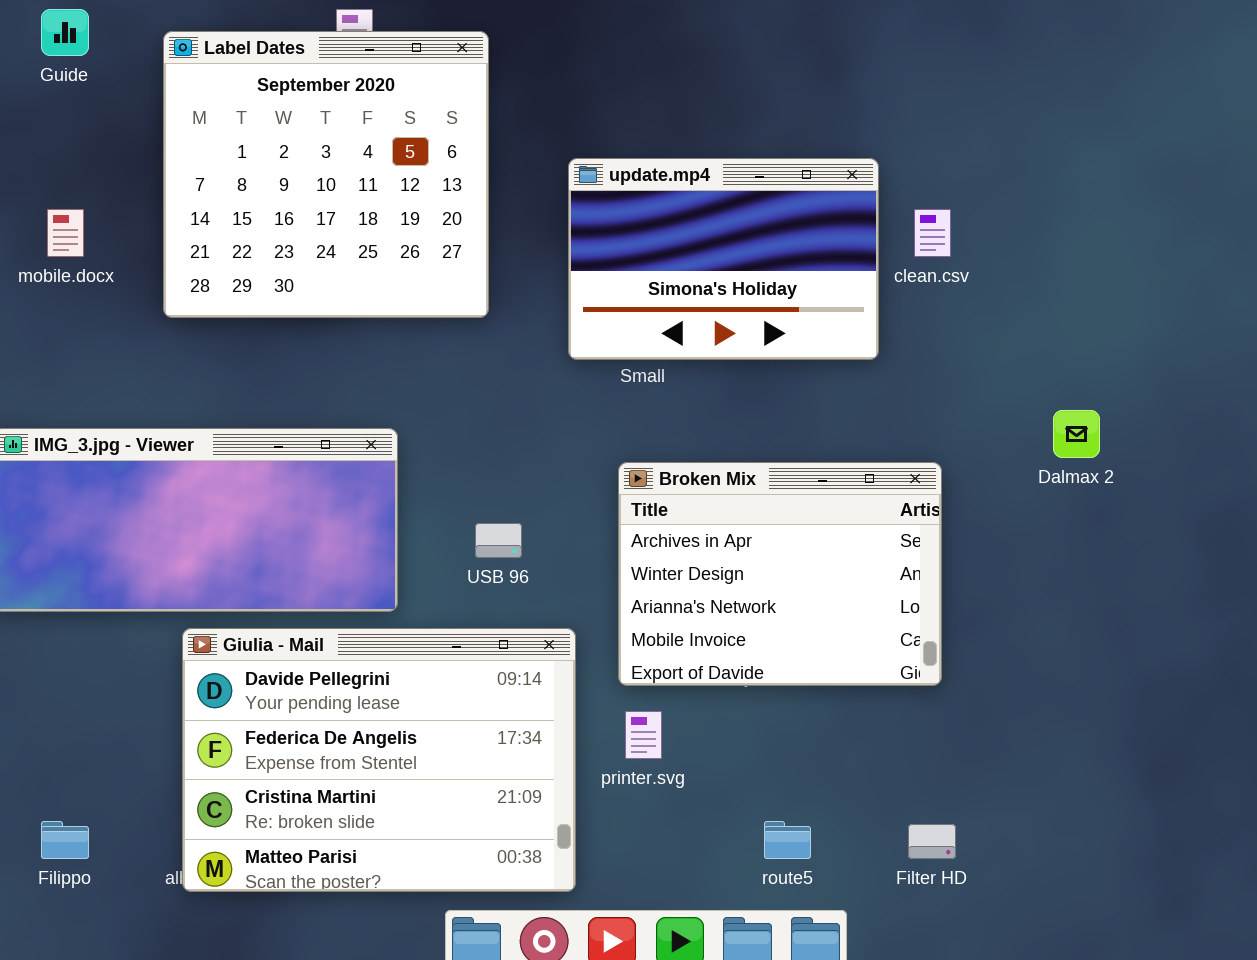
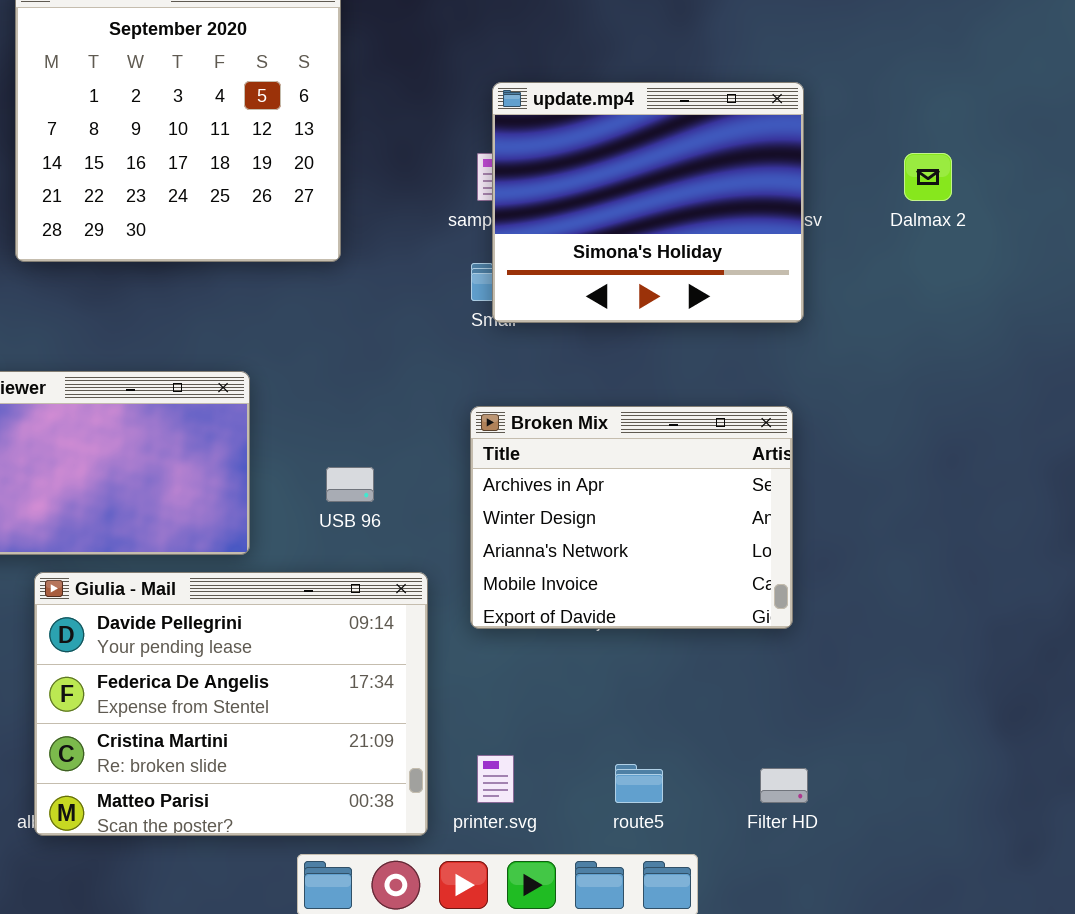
update.mp4: [568,158,879,360] -> [492,82,804,323], moved, resized
Dalmax 2: [1053,410,1100,458] -> [904,153,952,201], moved
printer.svg: [625,711,662,759] -> [477,755,514,803], moved

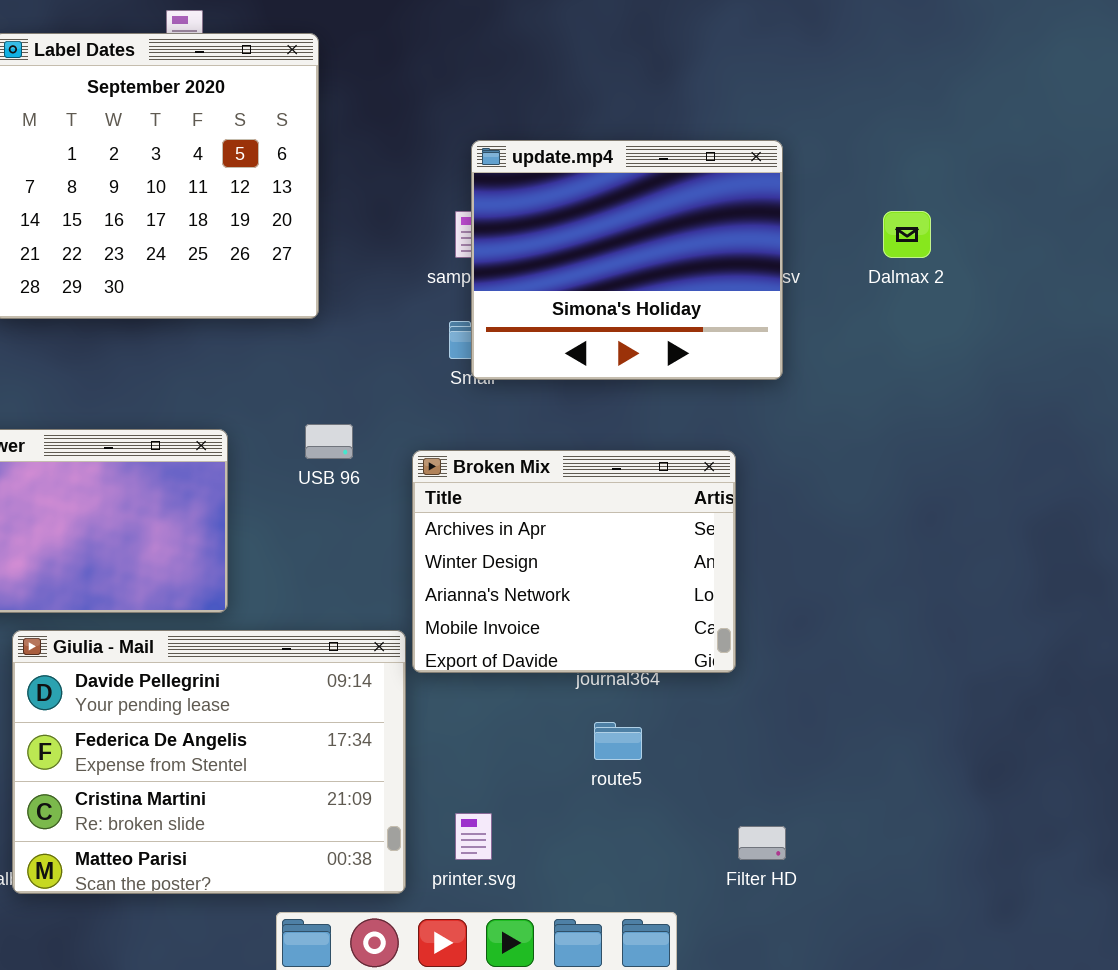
Broken Mix: [470,406,793,629] -> [412,450,736,673], moved
USB 96: [326,467,374,502] -> [305,424,353,459], moved
route5: [615,764,663,803] -> [594,722,642,760], moved

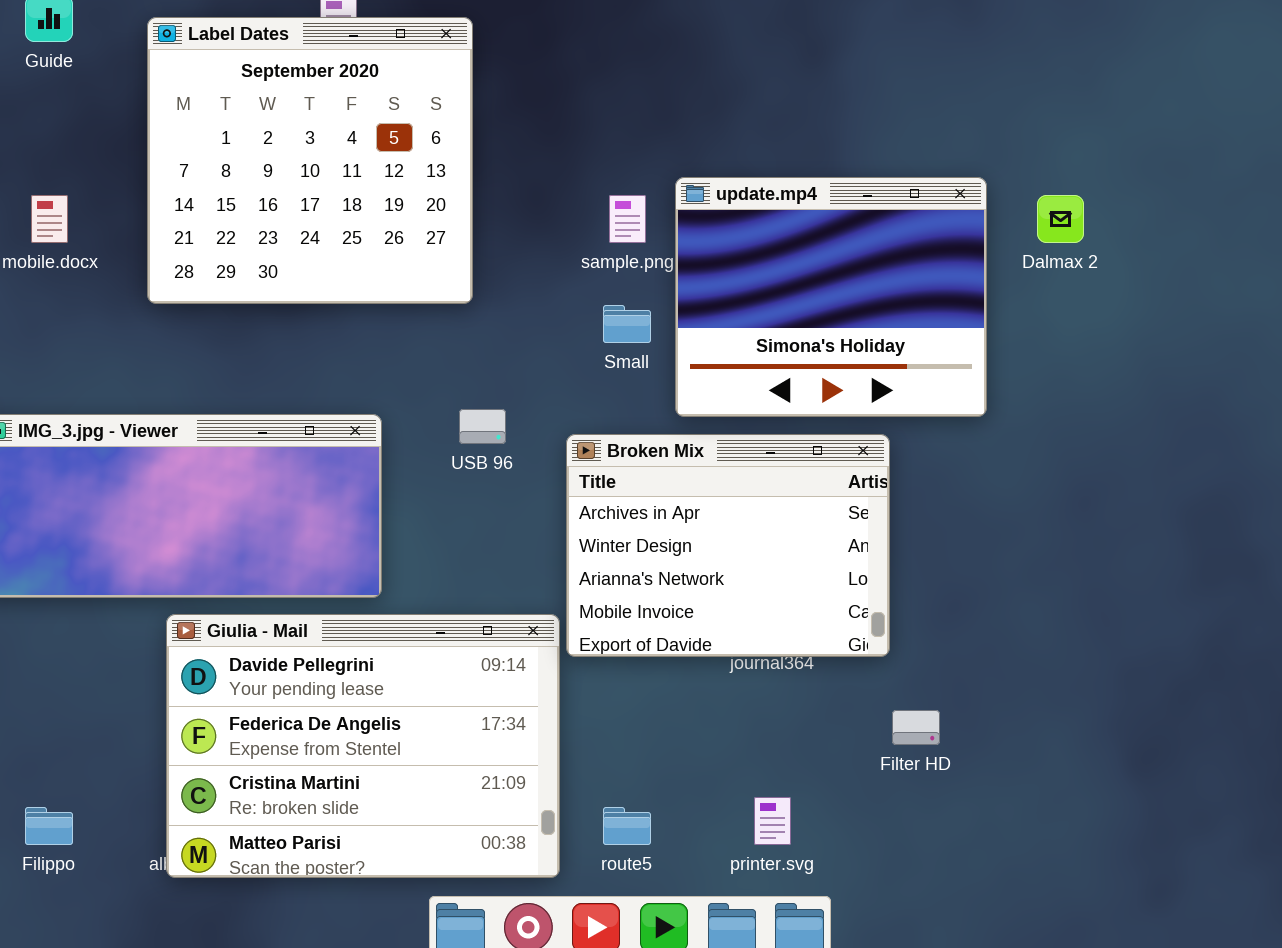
update.mp4: [471,140,783,380] -> [675,177,987,417], moved
route5: [594,722,642,760] -> [603,807,651,845], moved
printer.svg: [455,813,492,860] -> [754,797,791,845], moved
Filter HD: [738,826,786,860] -> [892,710,940,745], moved

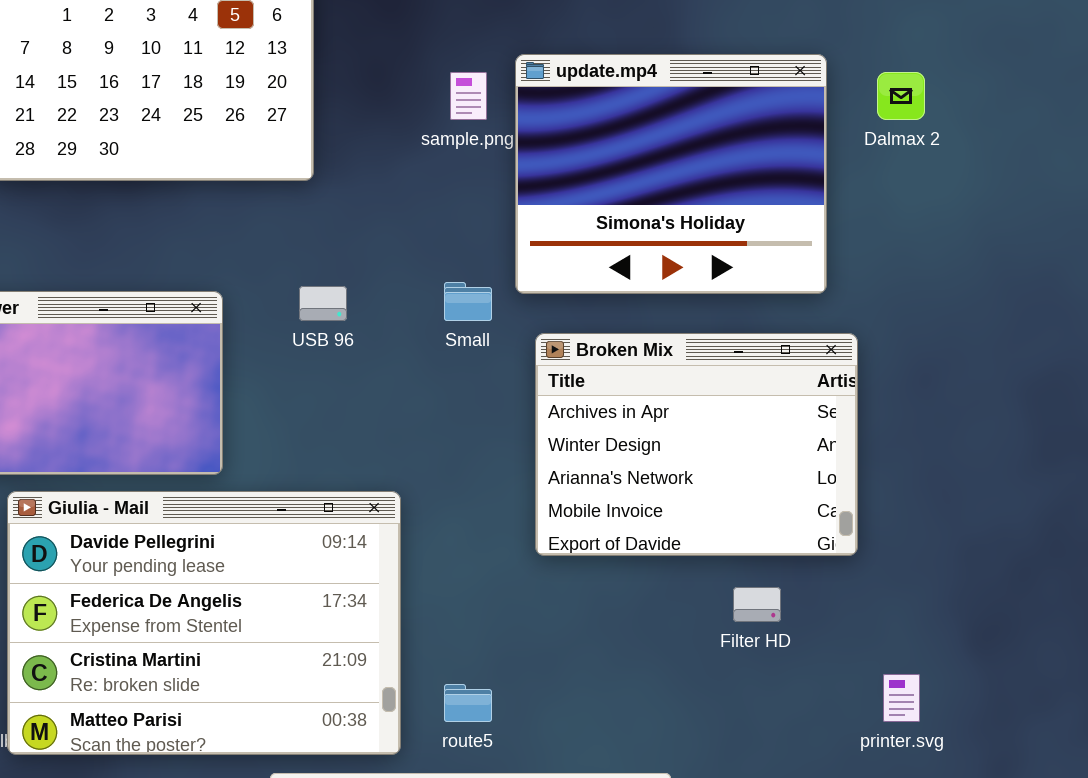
Small: [603,305,651,343] -> [444,282,492,321], moved
Broken Mix: [566,434,890,657] -> [535,333,858,556], moved
printer.svg: [754,797,791,845] -> [883,674,920,722], moved

